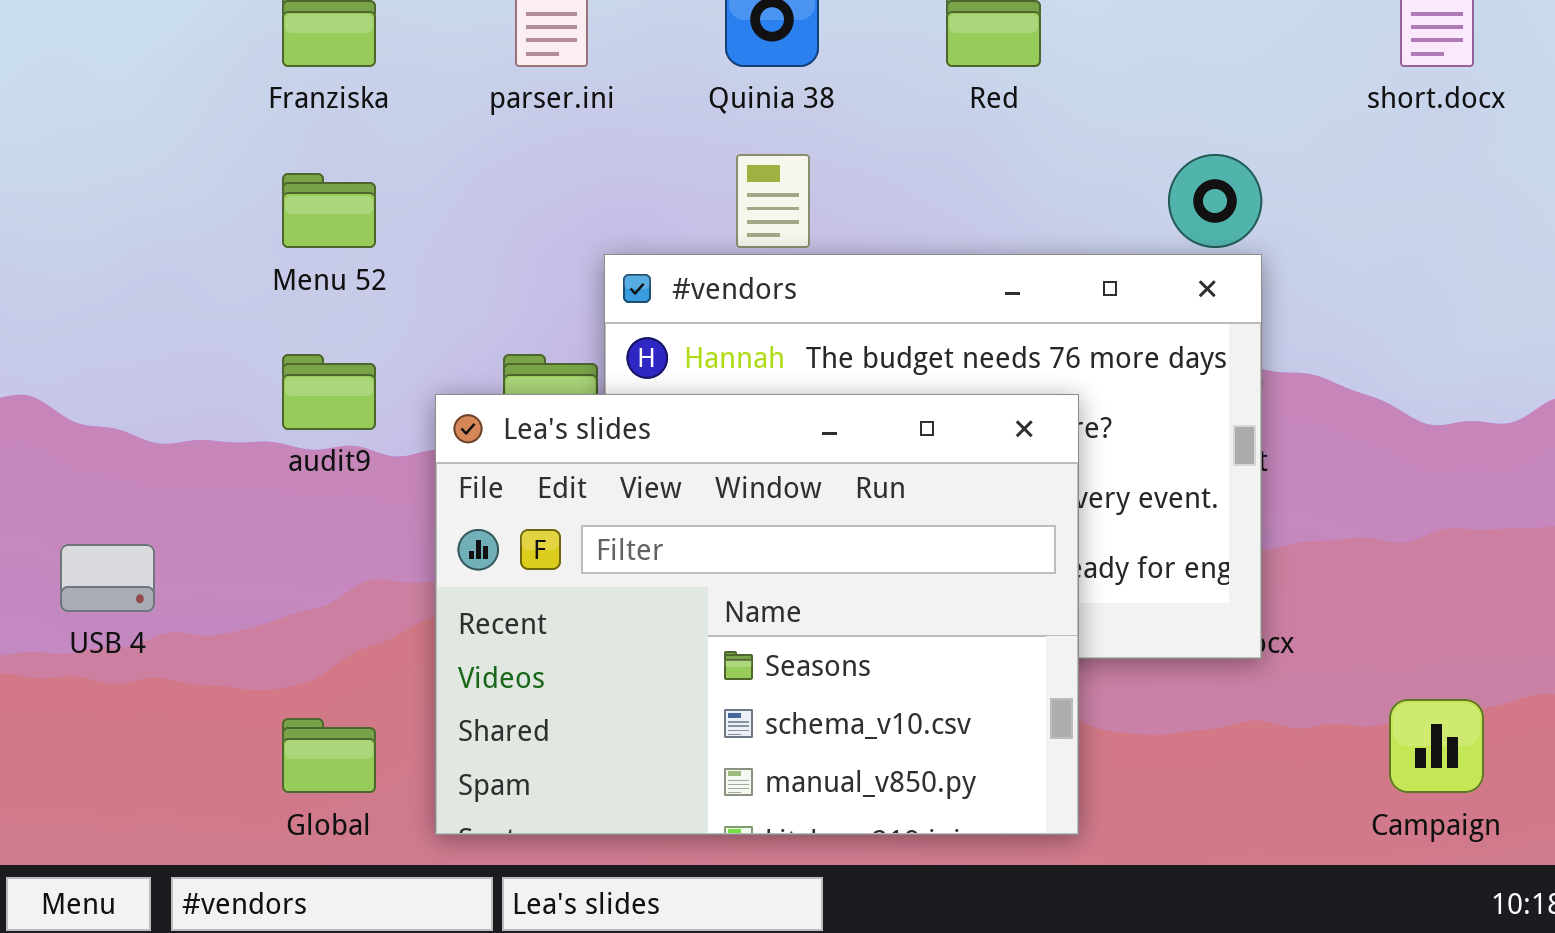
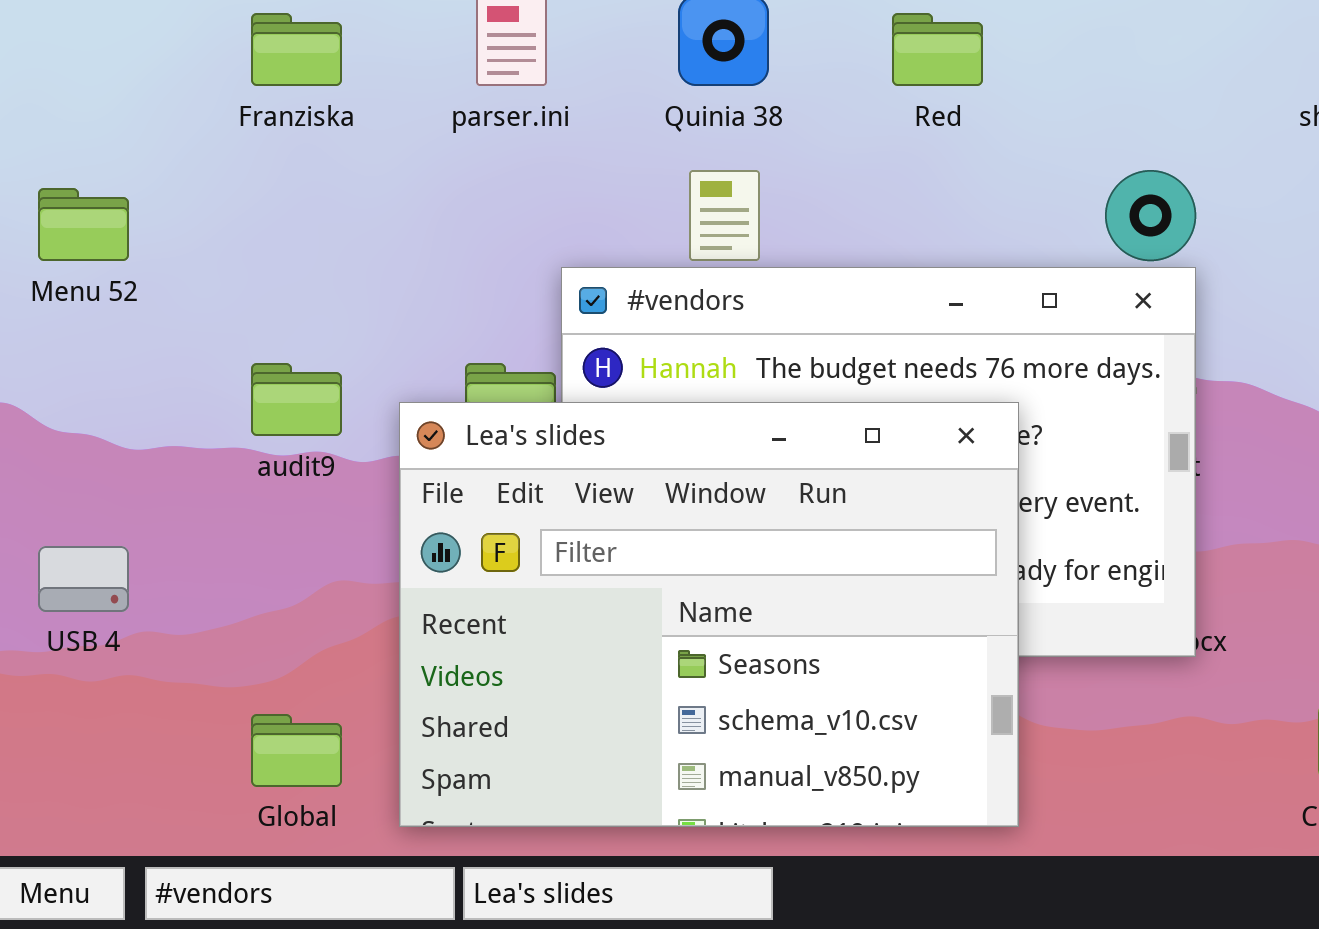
Menu 52: [282,173,376,248] -> [38,188,129,261], moved

